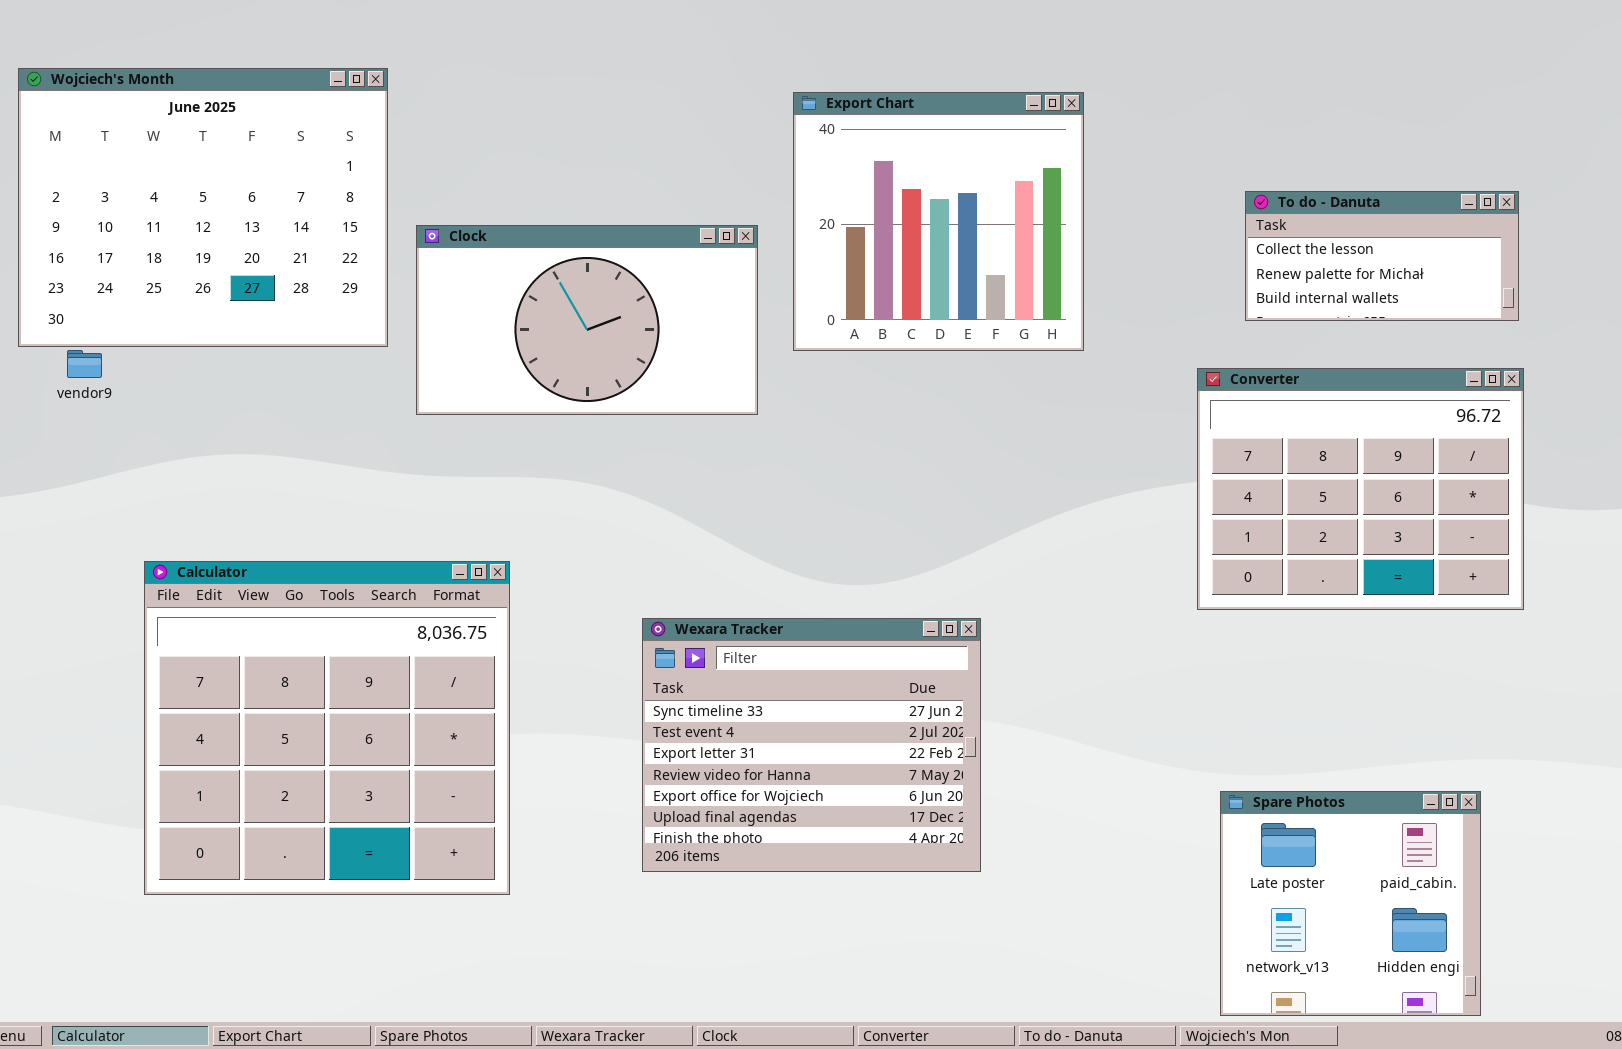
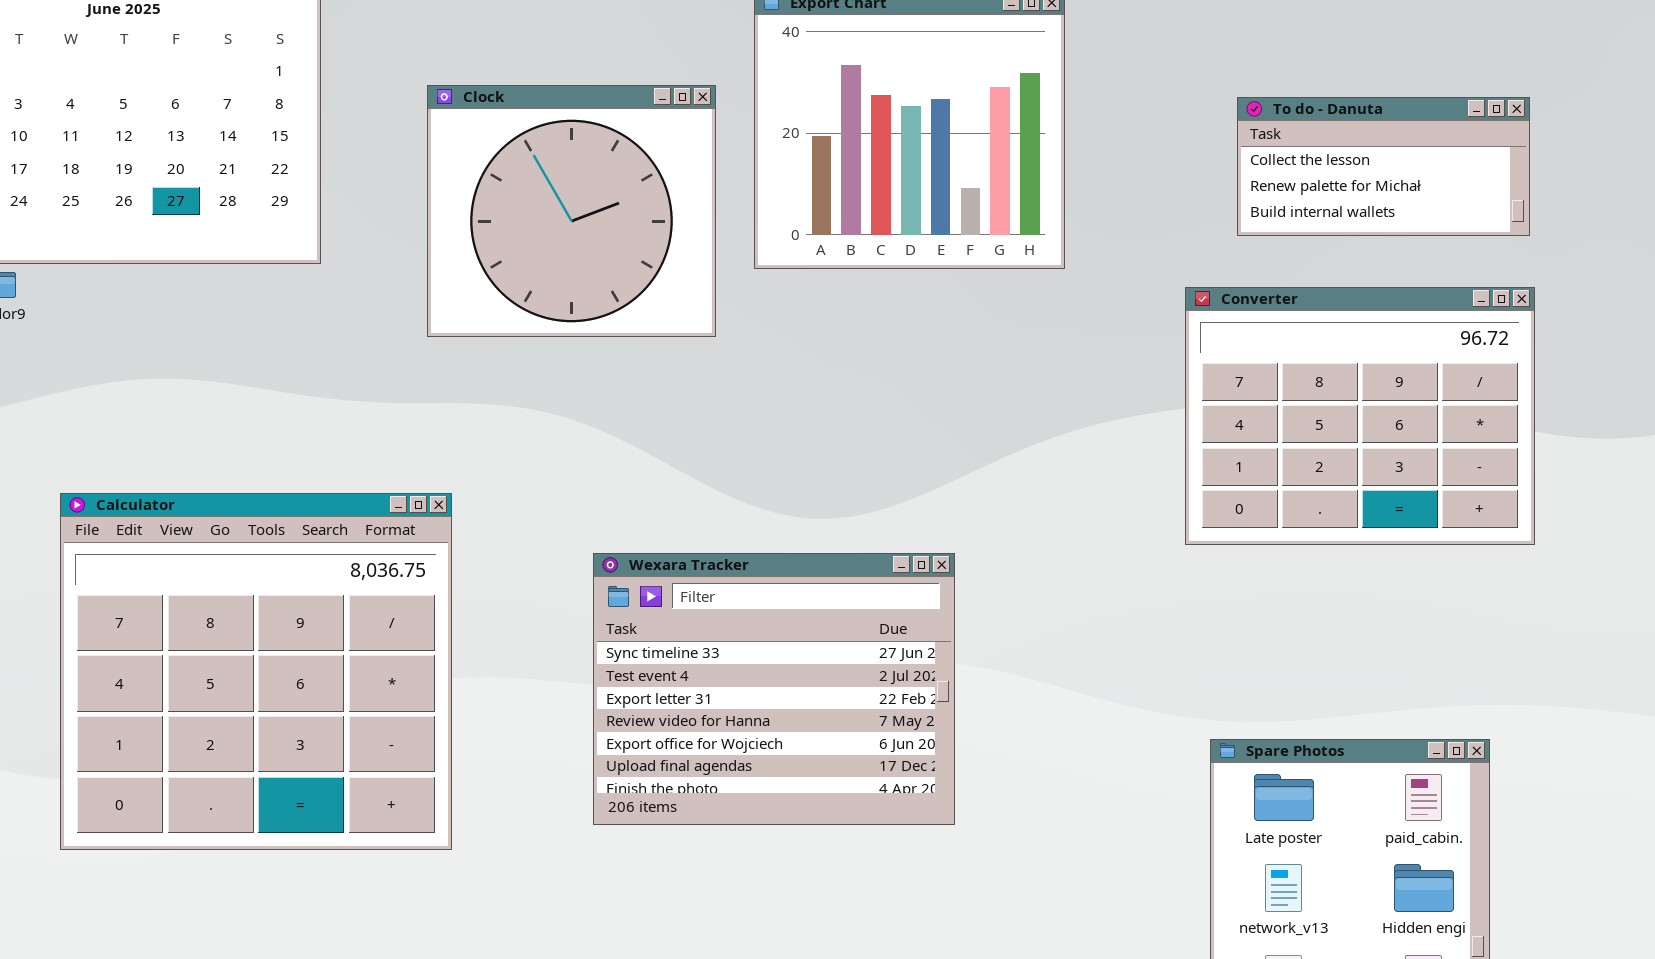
Clock: [416,225,758,415] -> [427,85,716,337], resized

